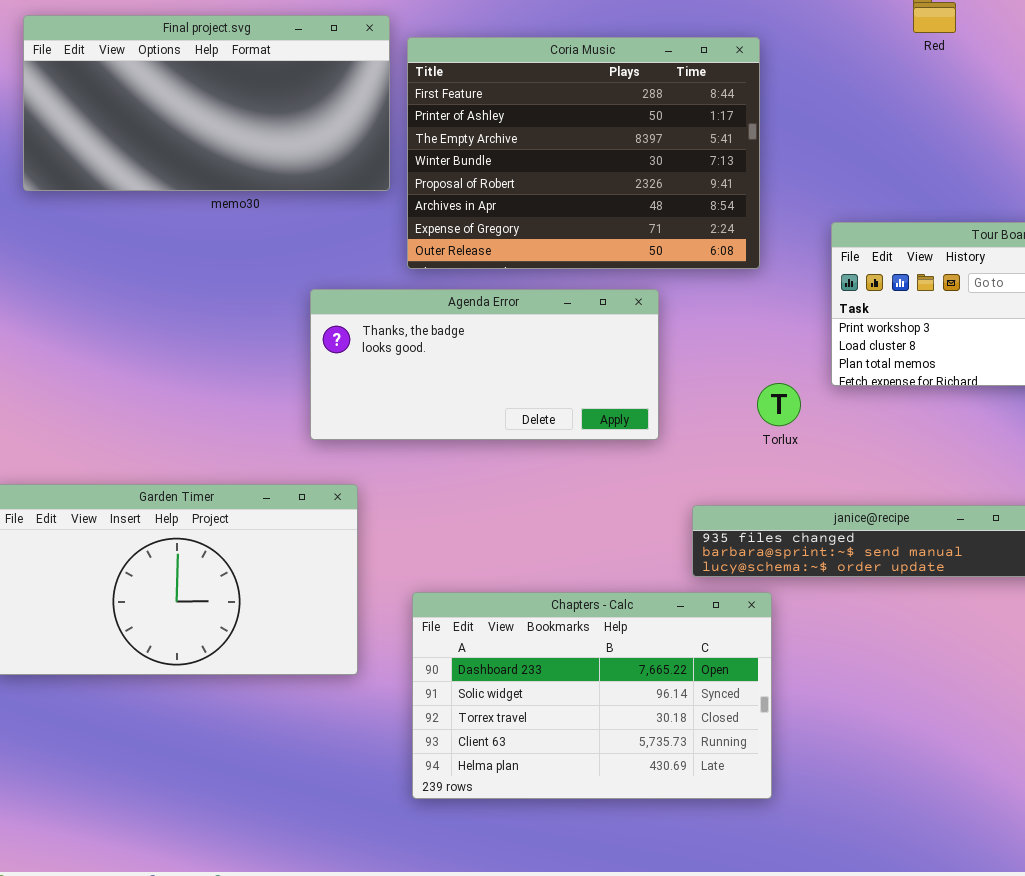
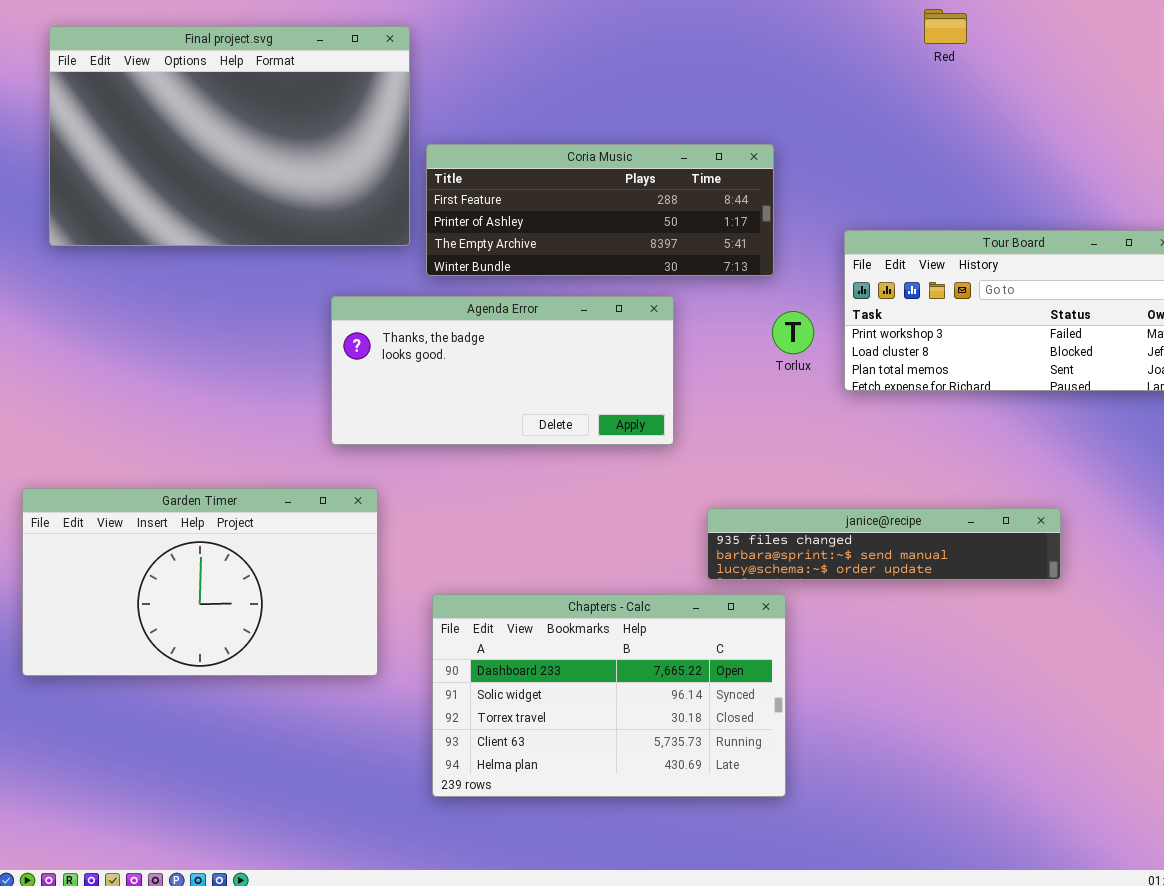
Final project.svg: [23,15,390,191] -> [49,26,410,246], resized
Coria Music: [407,37,760,269] -> [426,144,774,276], resized
Torlux: [757,383,801,426] -> [772,311,814,354], moved

